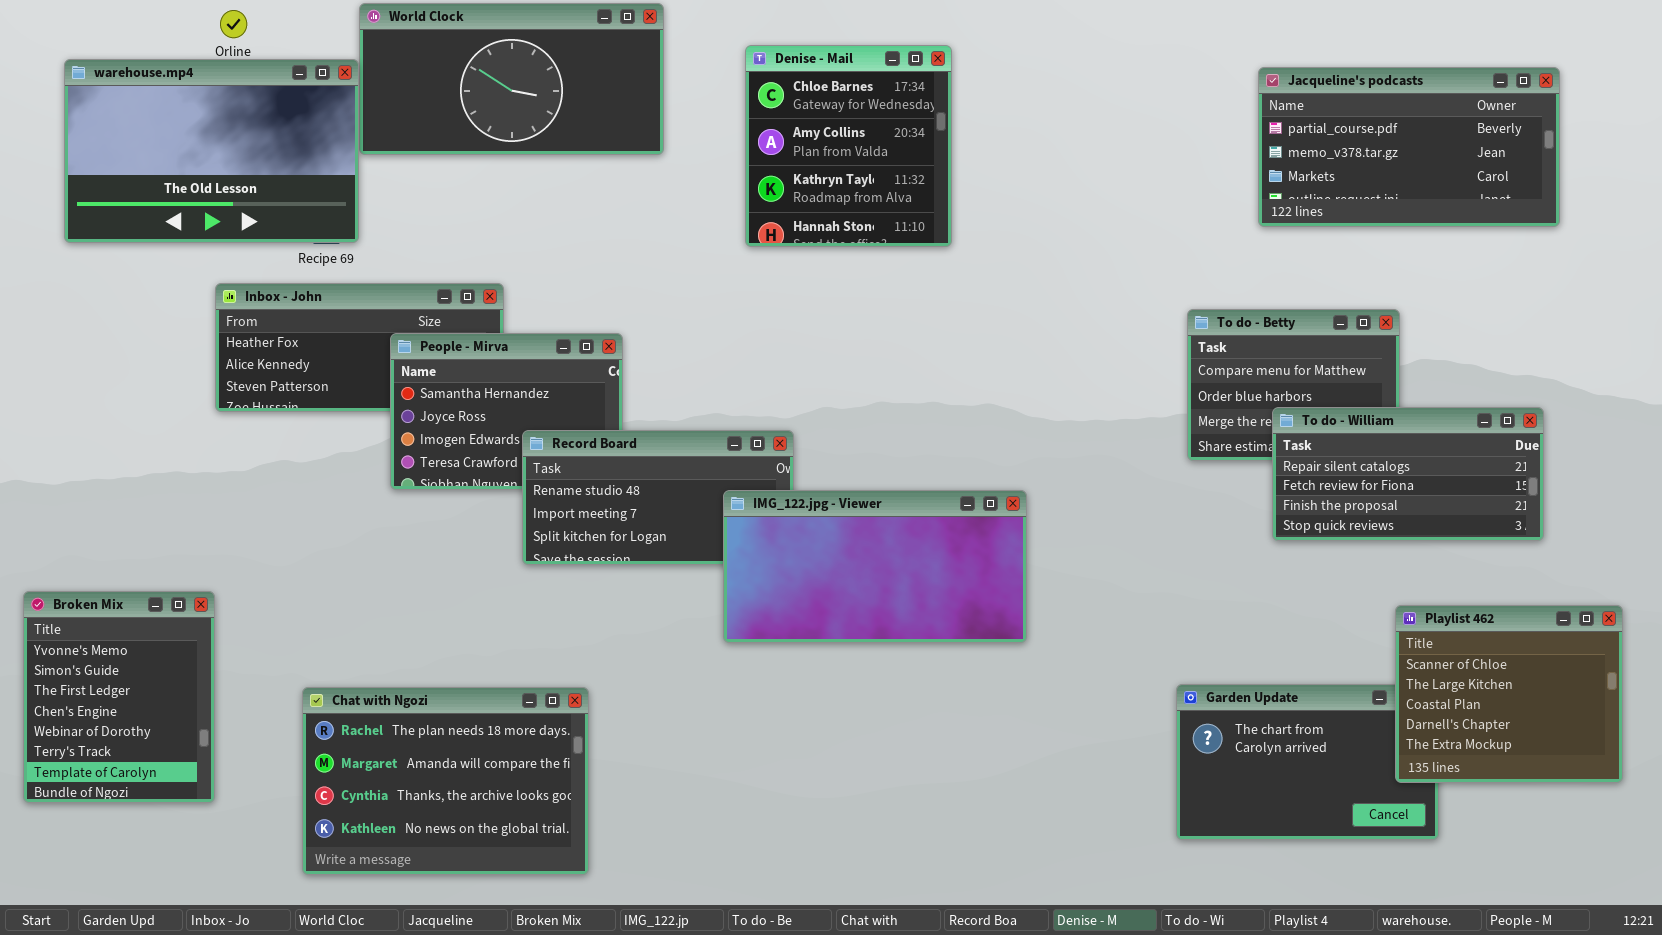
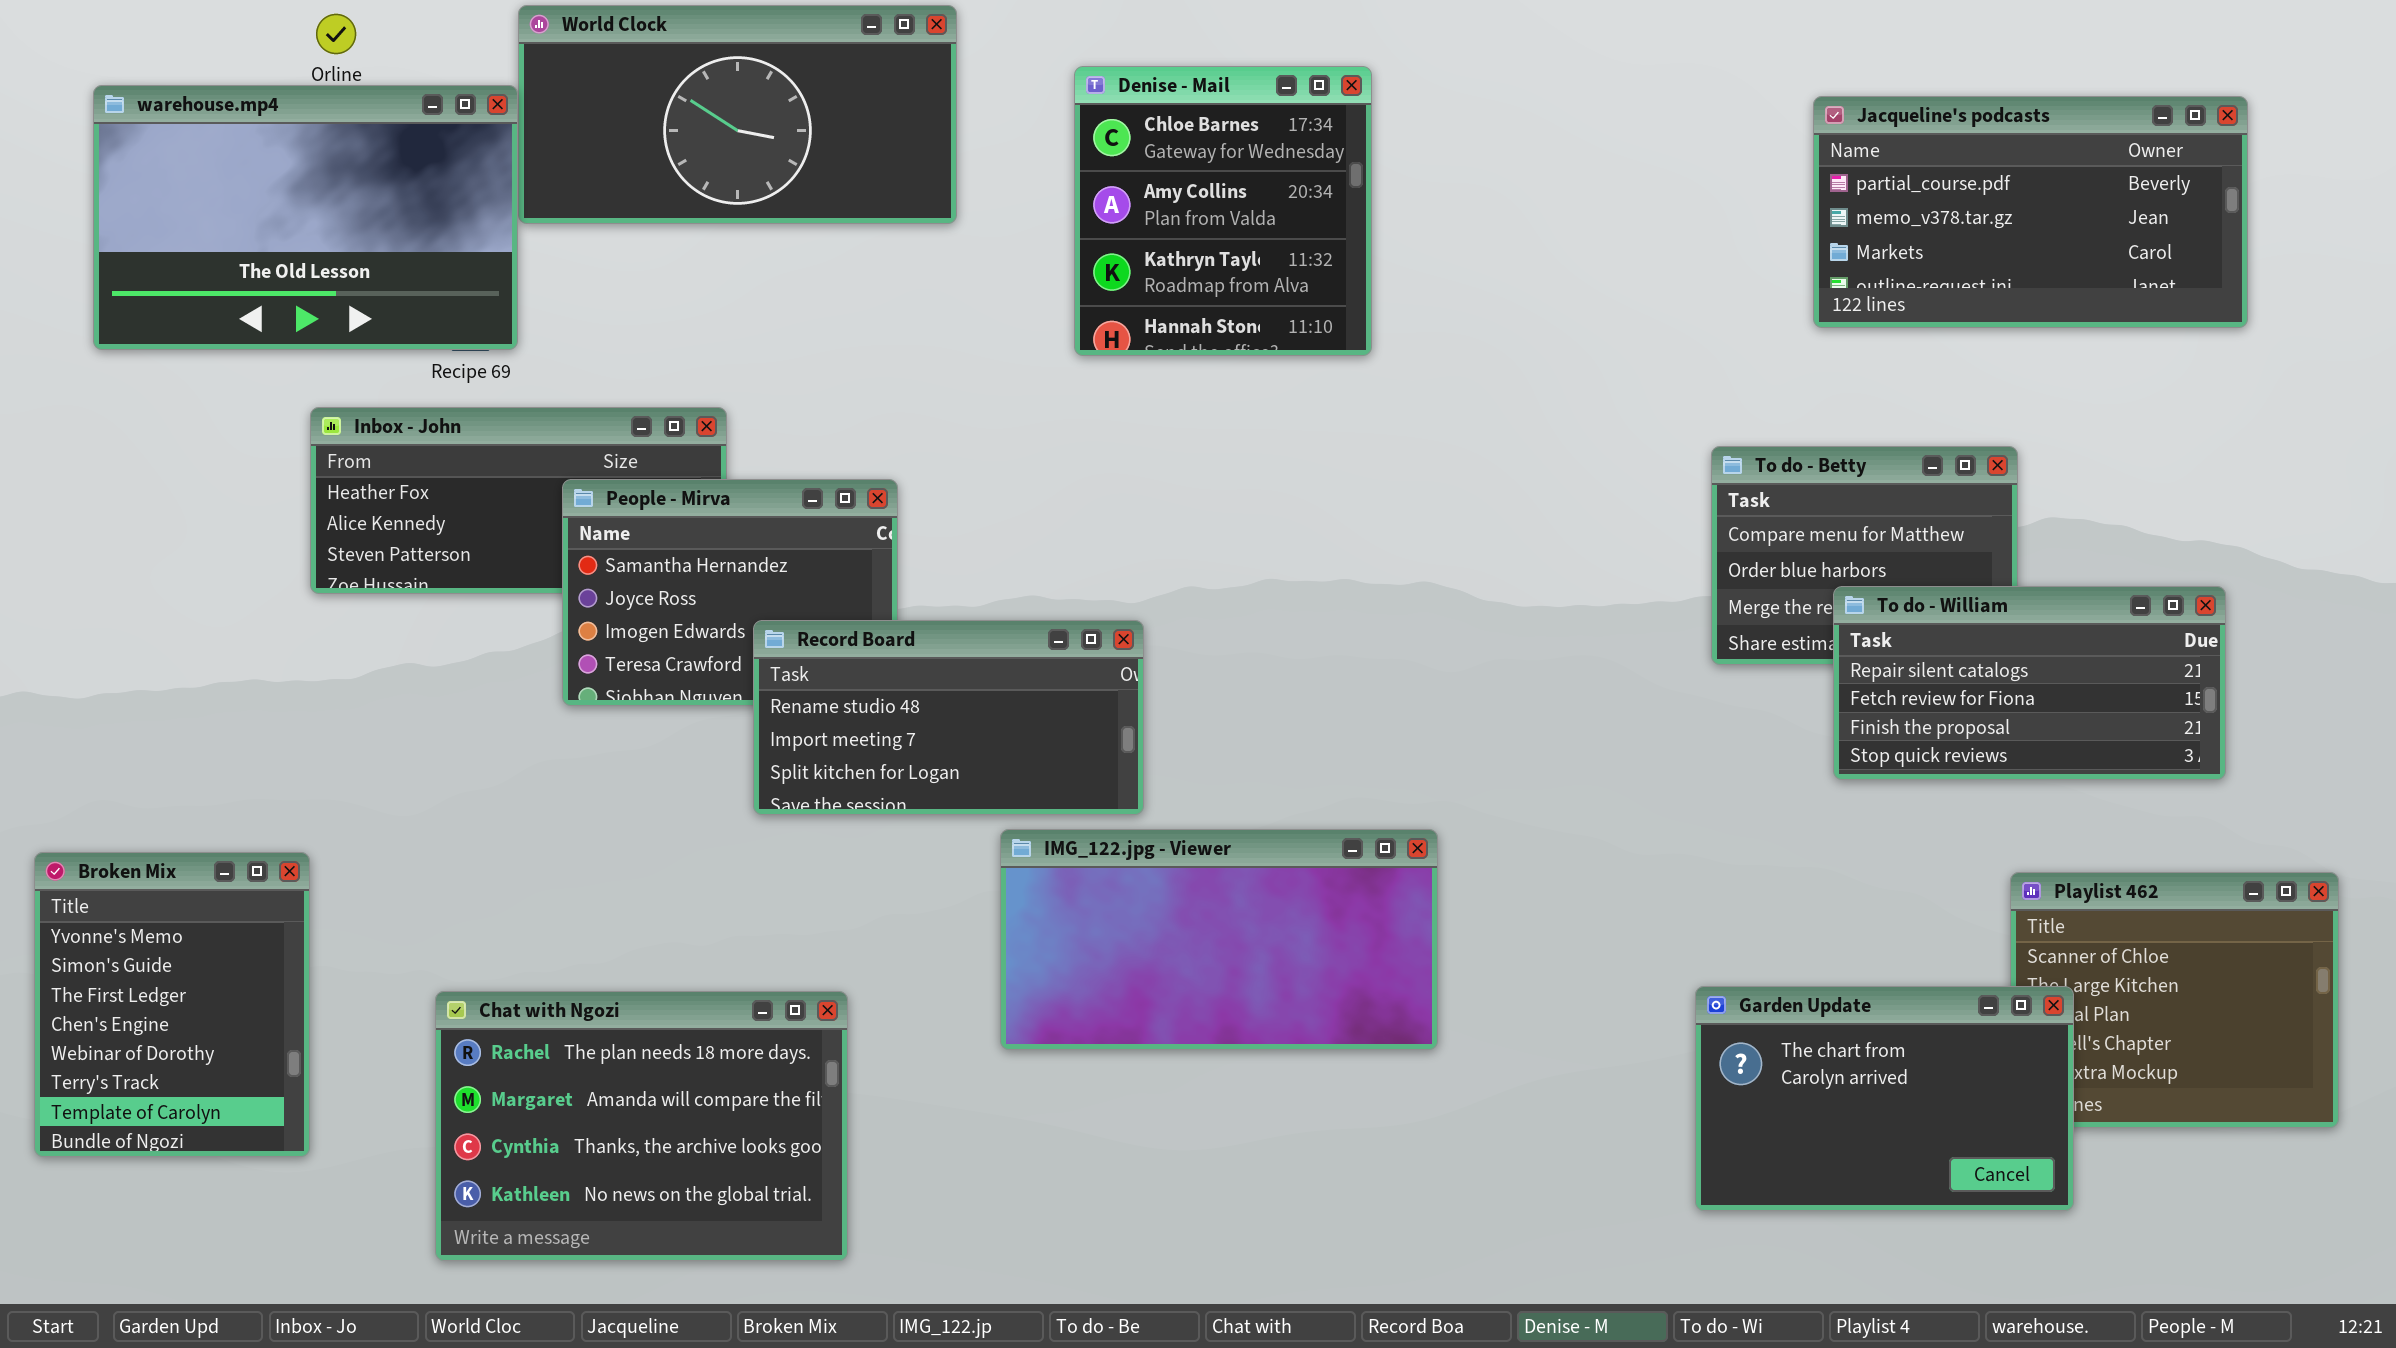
IMG_122.jpg - Viewer: [723,490,1027,643] -> [1000,829,1438,1050], moved
Garden Update: [1176,684,1439,840] -> [1695,986,2074,1211], raised

